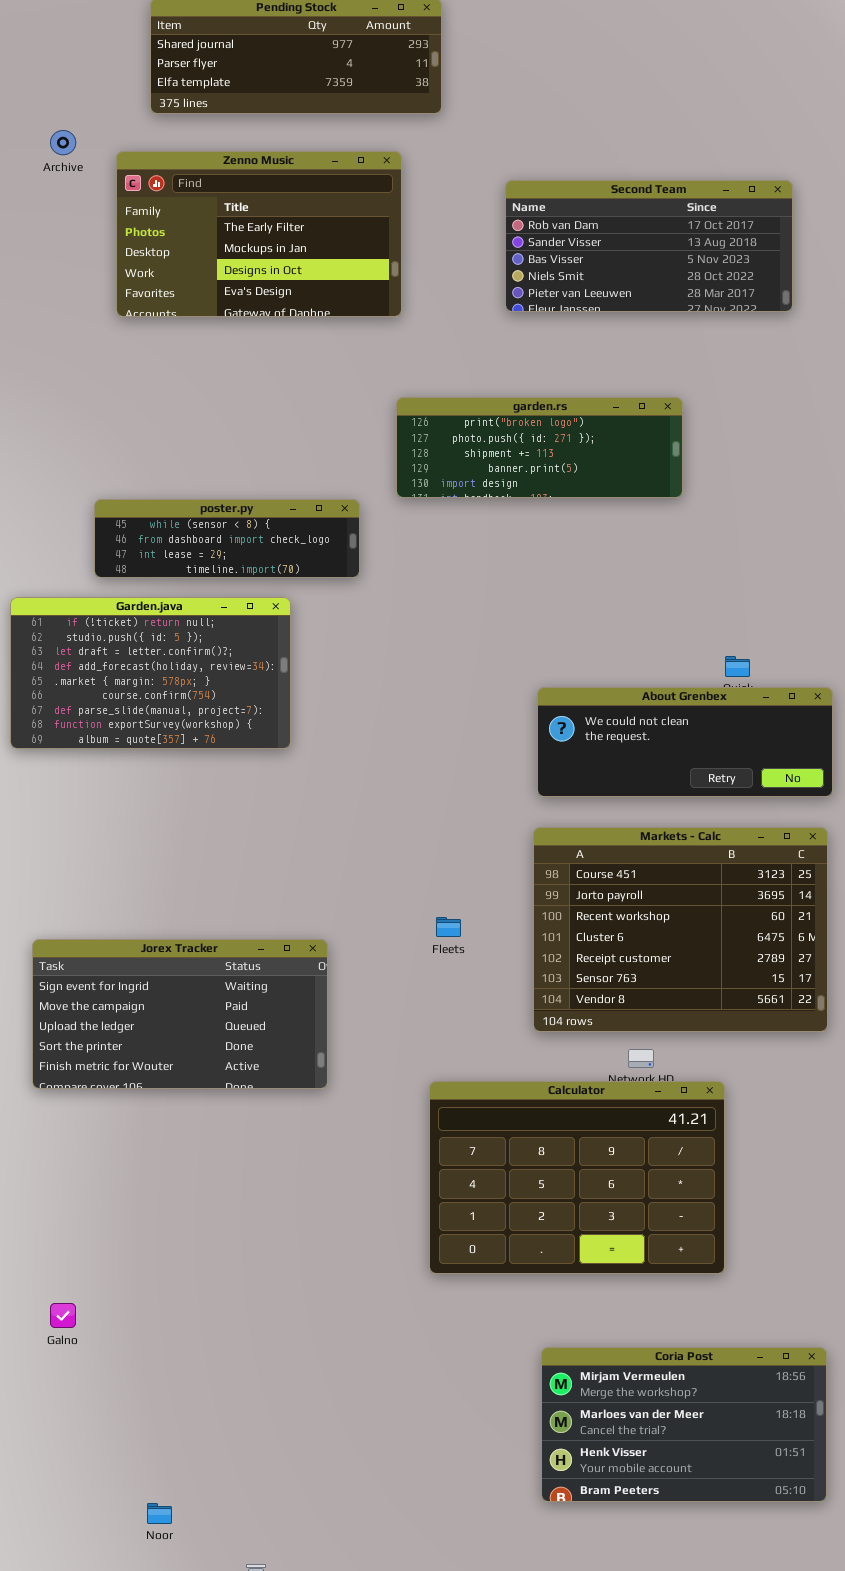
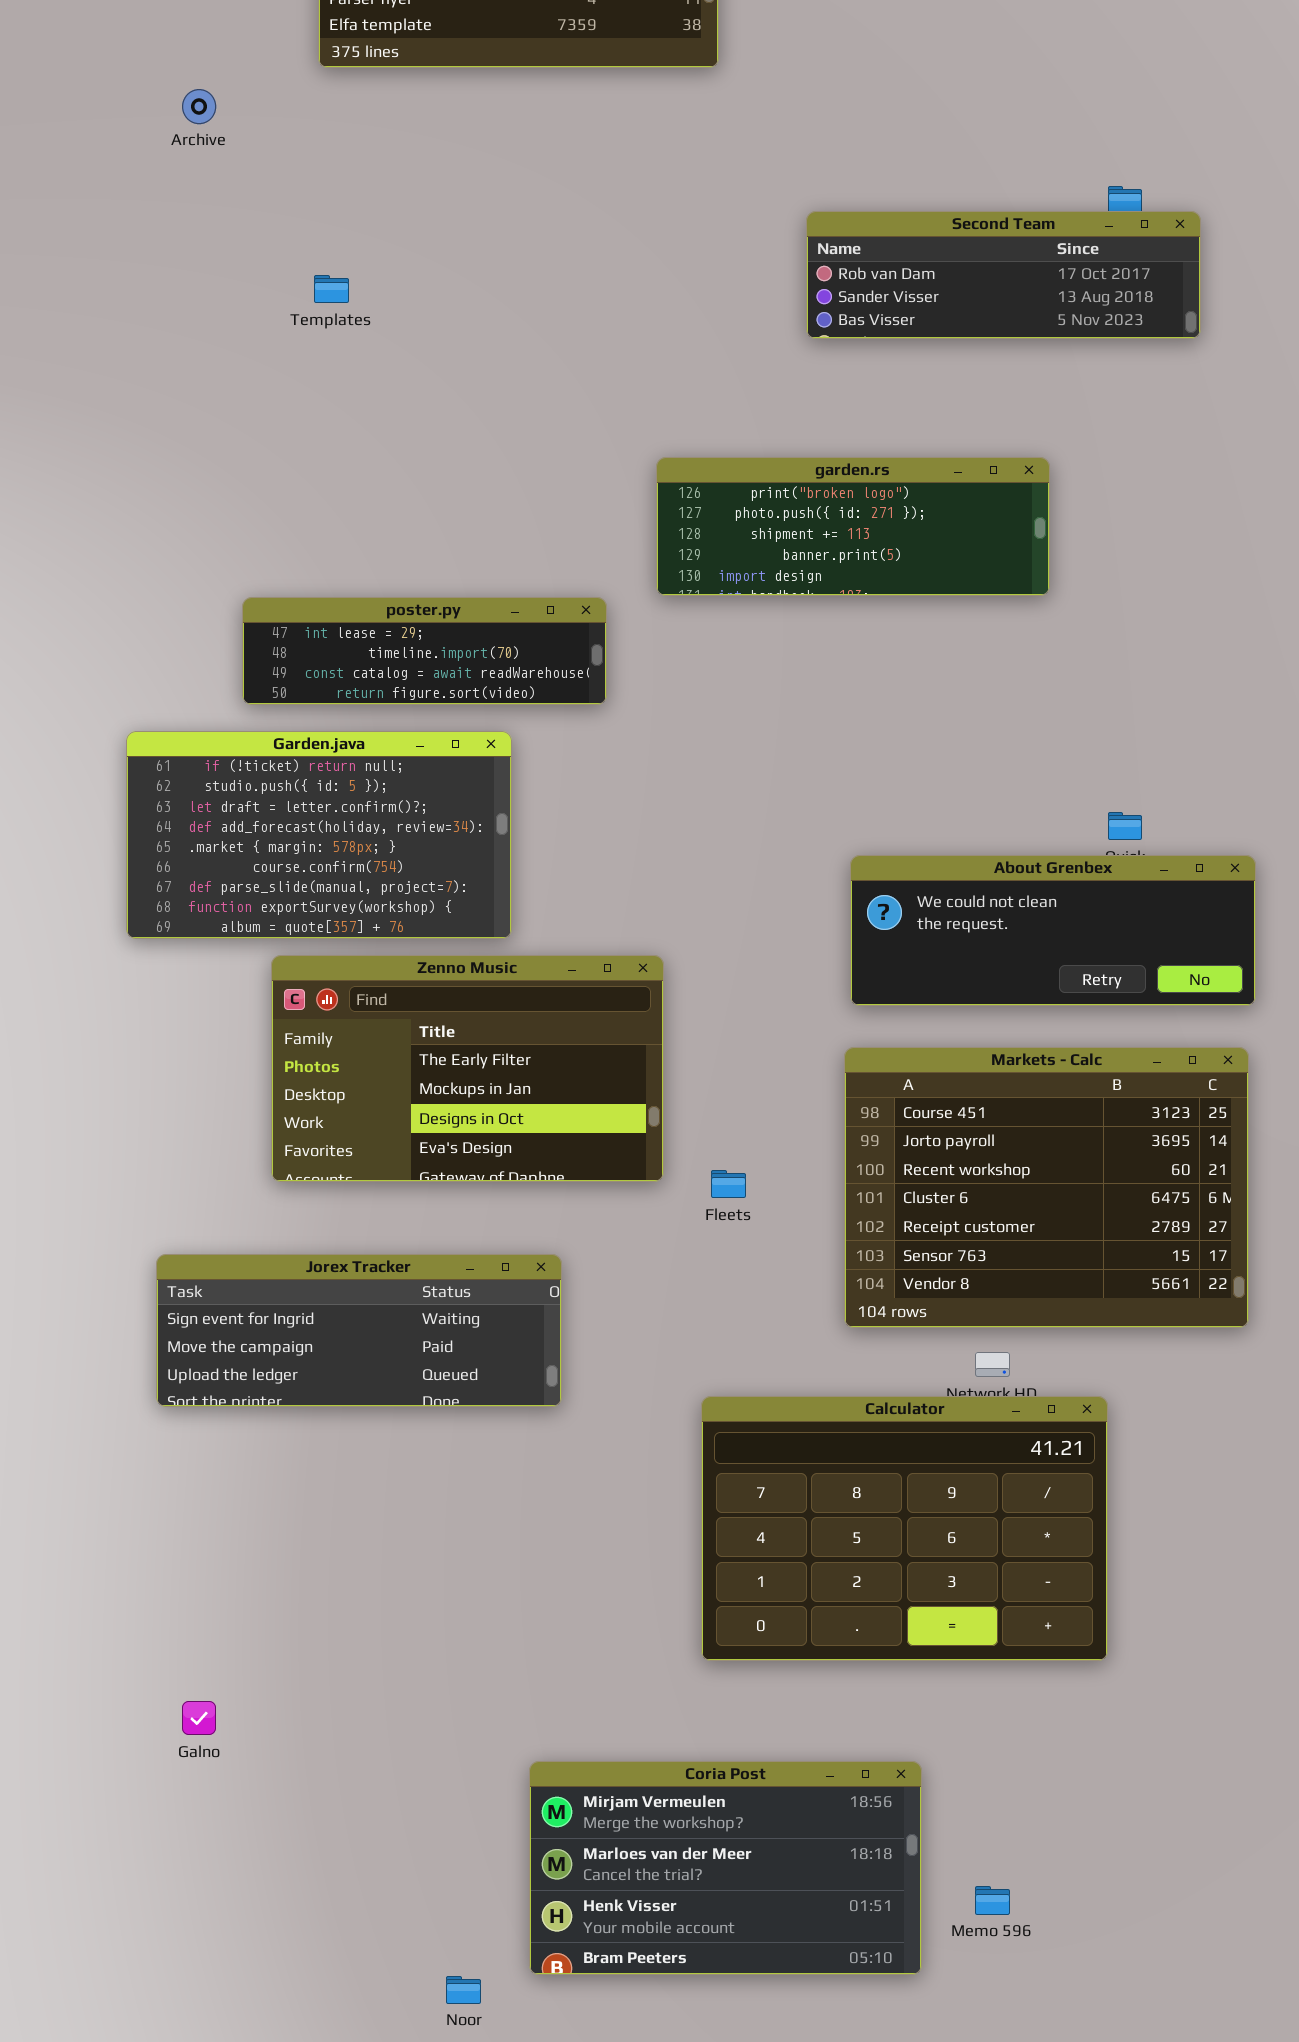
Zenno Music: [116,151,402,317] -> [271,955,664,1182], moved
Second Team: [505,180,793,312] -> [806,211,1201,339], resized
poster.py: [94,499,360,578] -> [242,597,607,705], scrolled down 2 rows
Jorex Tracker: [32,939,328,1089] -> [156,1254,562,1407], resized
Coria Post: [541,1347,827,1502] -> [529,1761,922,1975], moved
Noor: [147,1503,172,1524] -> [446,1976,481,2004], moved

